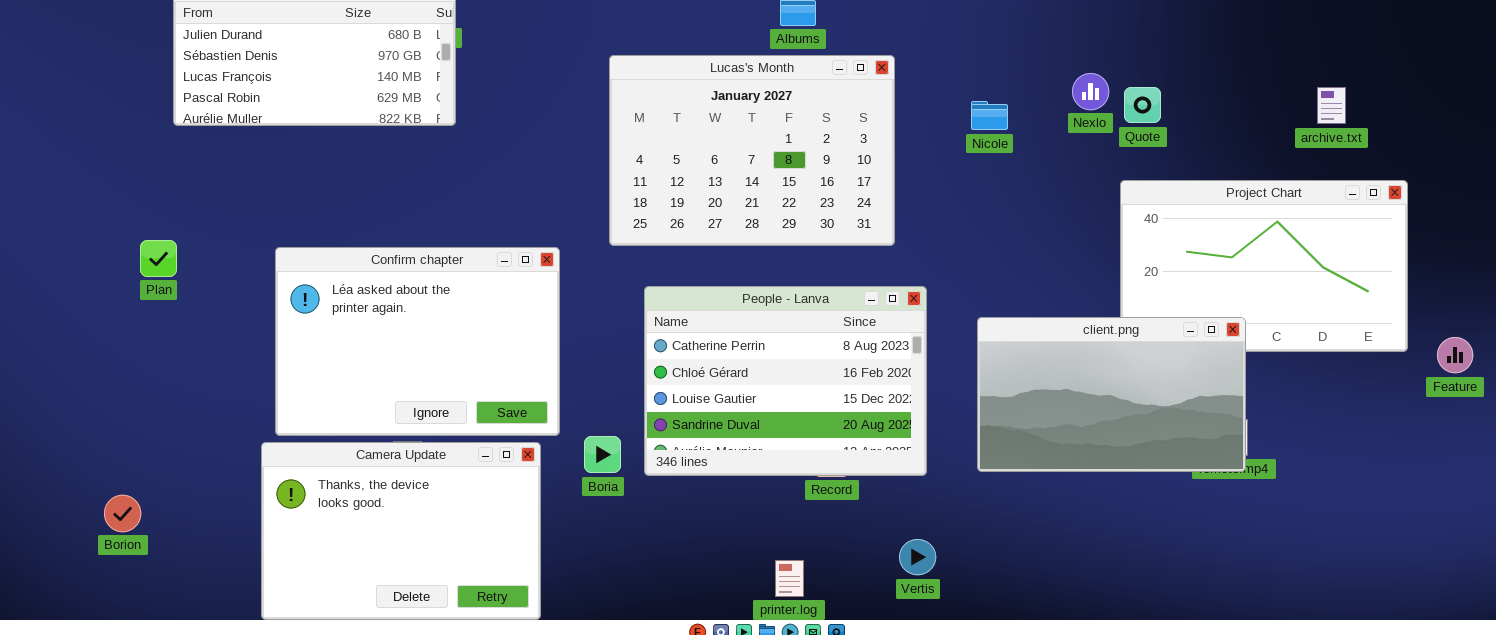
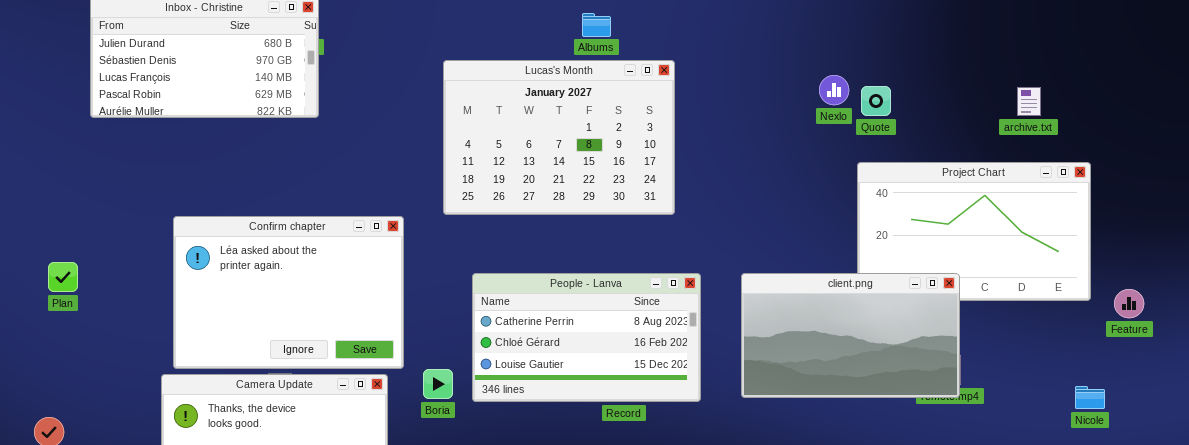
Nicole: [971,101,1008,130] -> [1075,386,1105,409], moved
Plan: [140,240,177,277] -> [48,262,78,292], moved
People - Lanva: [644,286,927,476] -> [472,273,701,402], resized

